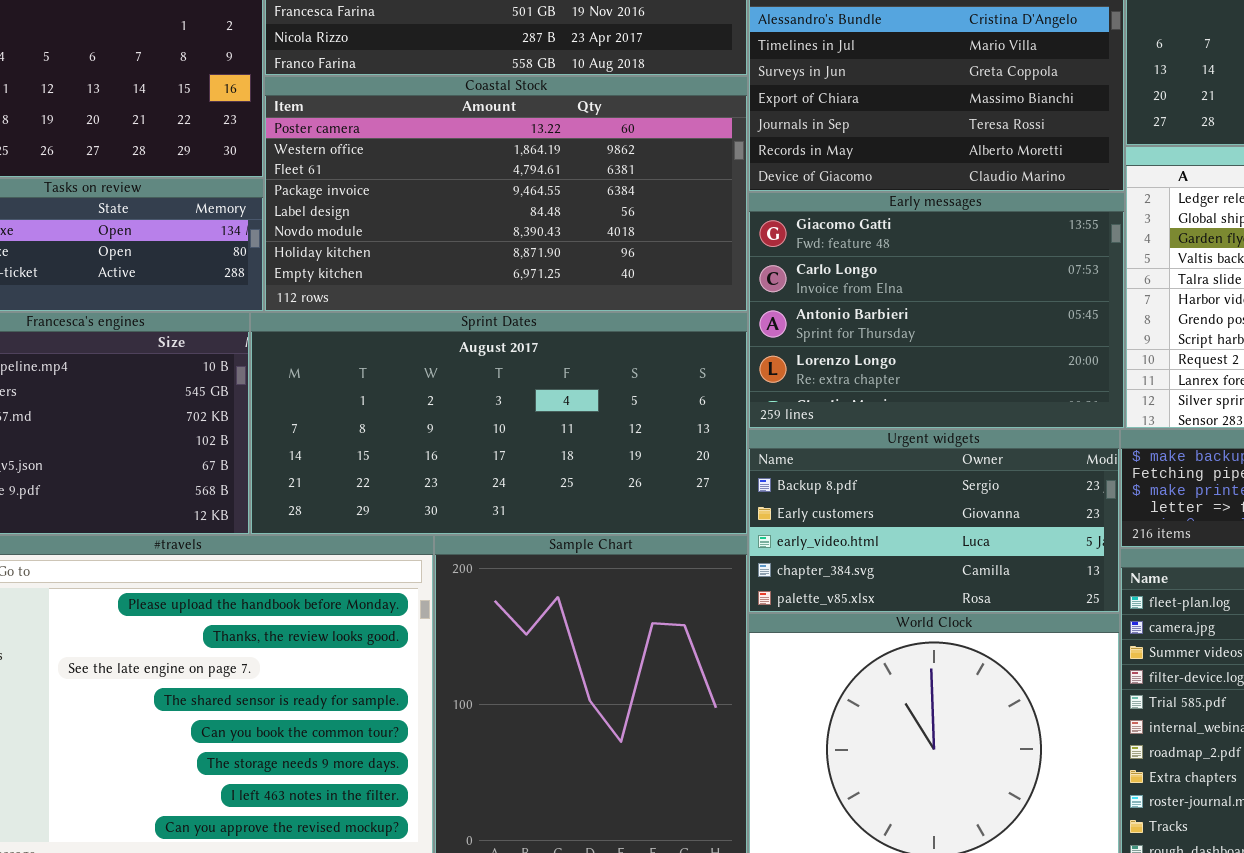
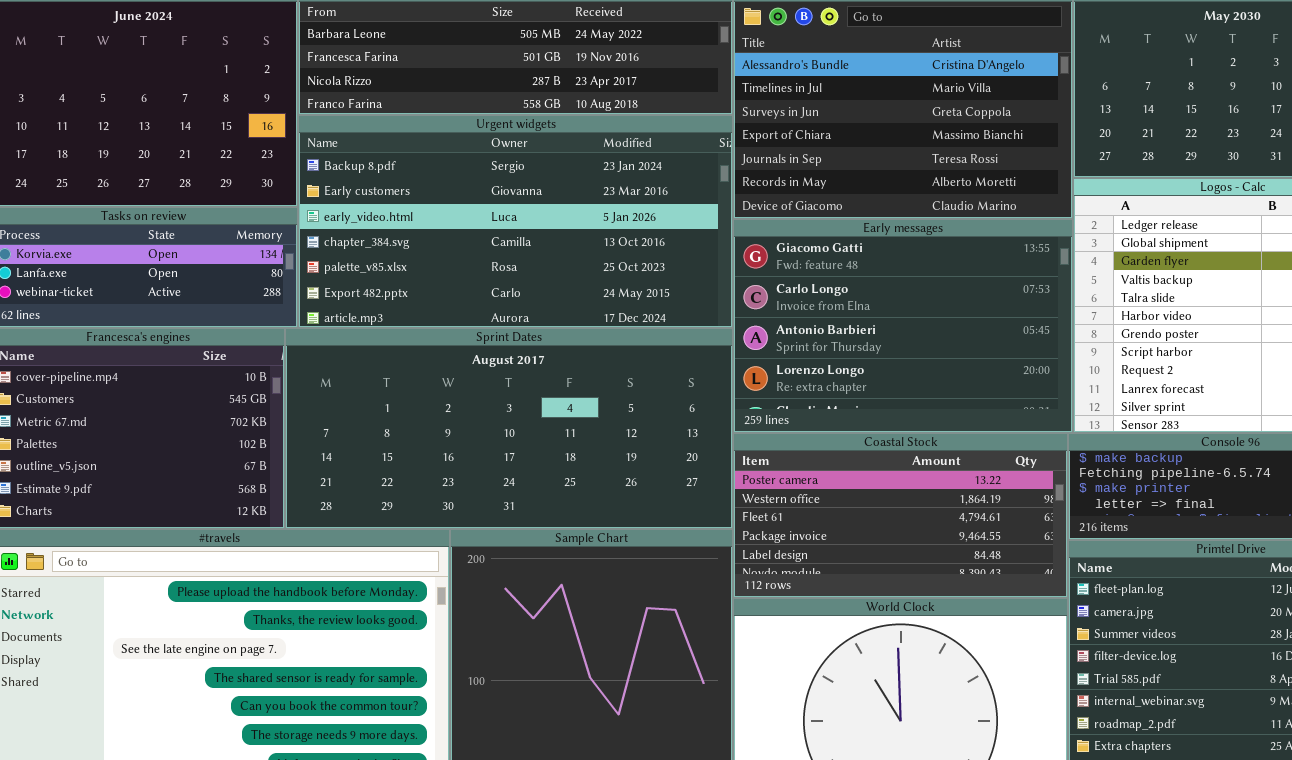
Coastal Stock: [264,76,748,312] -> [733,433,1068,598], moved, resized
Urgent widgets: [748,429,1120,613] -> [298,115,733,328], moved, resized

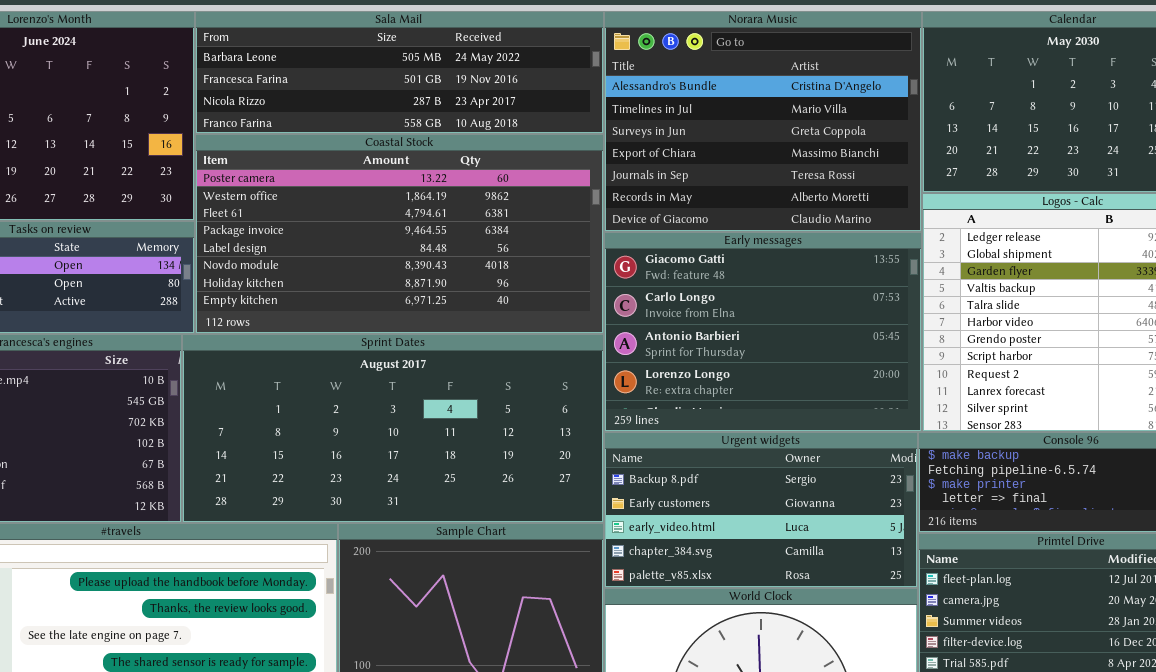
Urgent widgets: [298,115,733,328] -> [604,432,918,588], moved, resized
Coastal Stock: [733,433,1068,598] -> [195,134,604,334], moved, resized

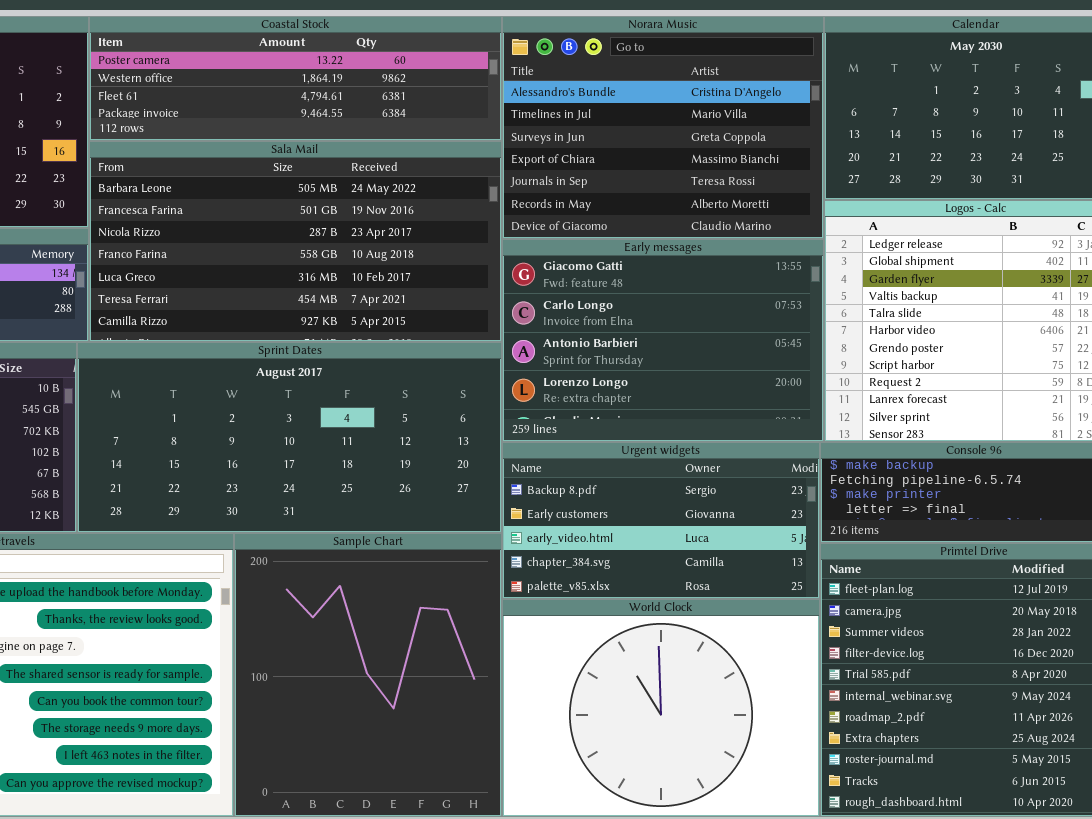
Sala Mail: [195,11,604,134] -> [89,141,502,342], moved, resized
Coastal Stock: [195,134,604,334] -> [89,16,502,141], moved, resized

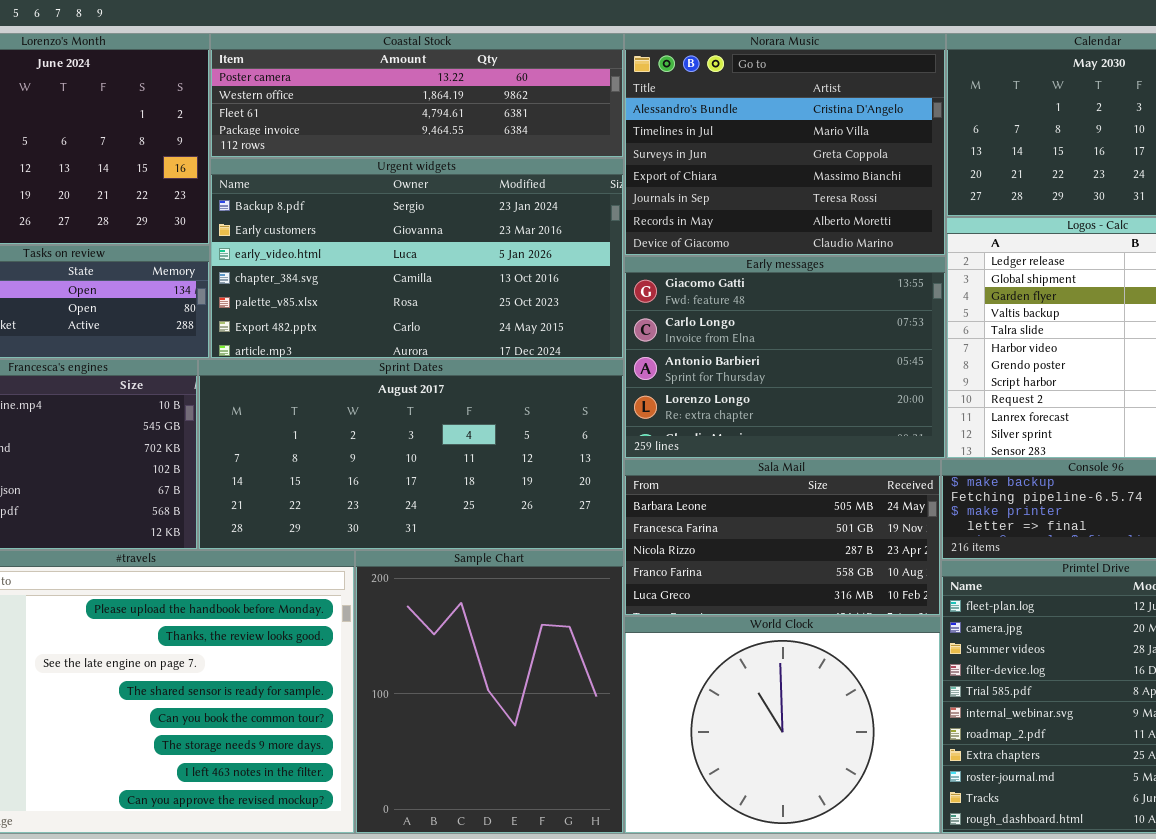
Sala Mail: [89,141,502,342] -> [624,459,941,616], moved, resized
Urgent widgets: [502,442,820,599] -> [210,158,624,359], moved, resized

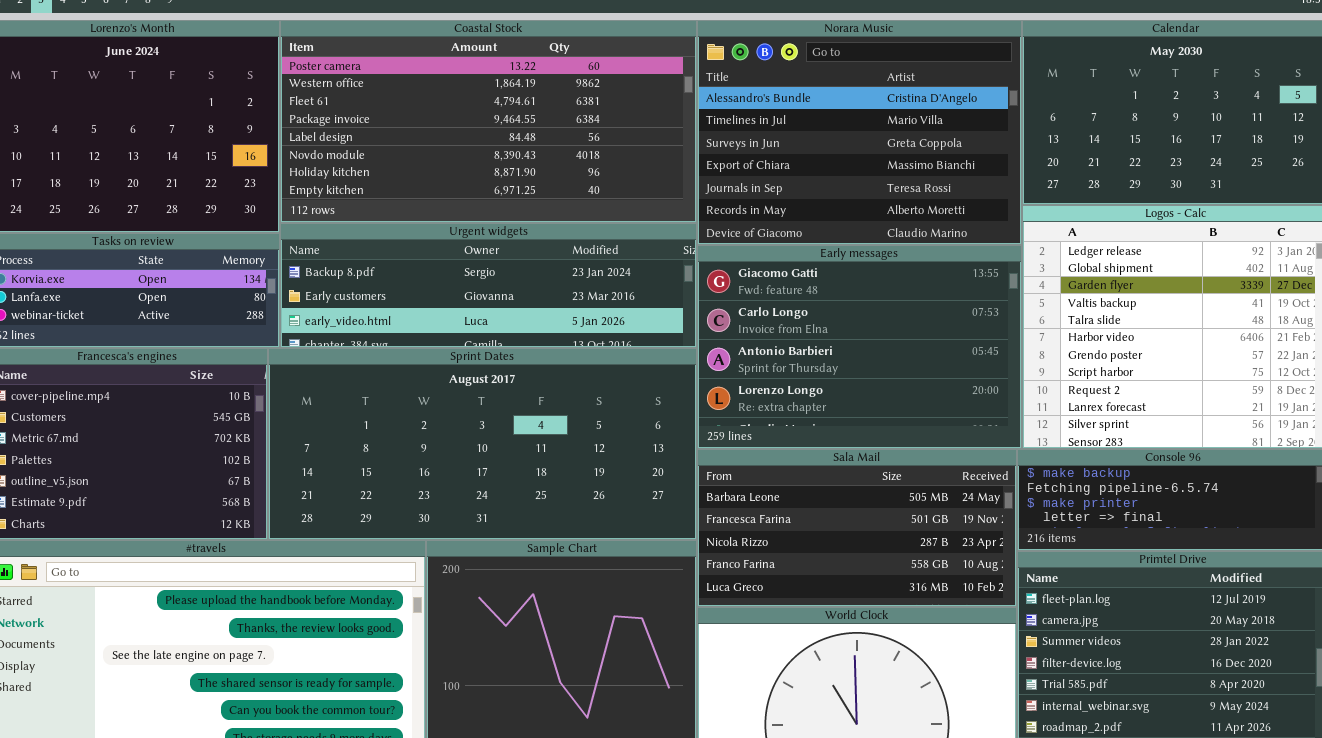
Coastal Stock: [210,33,624,158] -> [280,20,697,223], resized
Urgent widgets: [210,158,624,359] -> [280,223,697,348], resized

